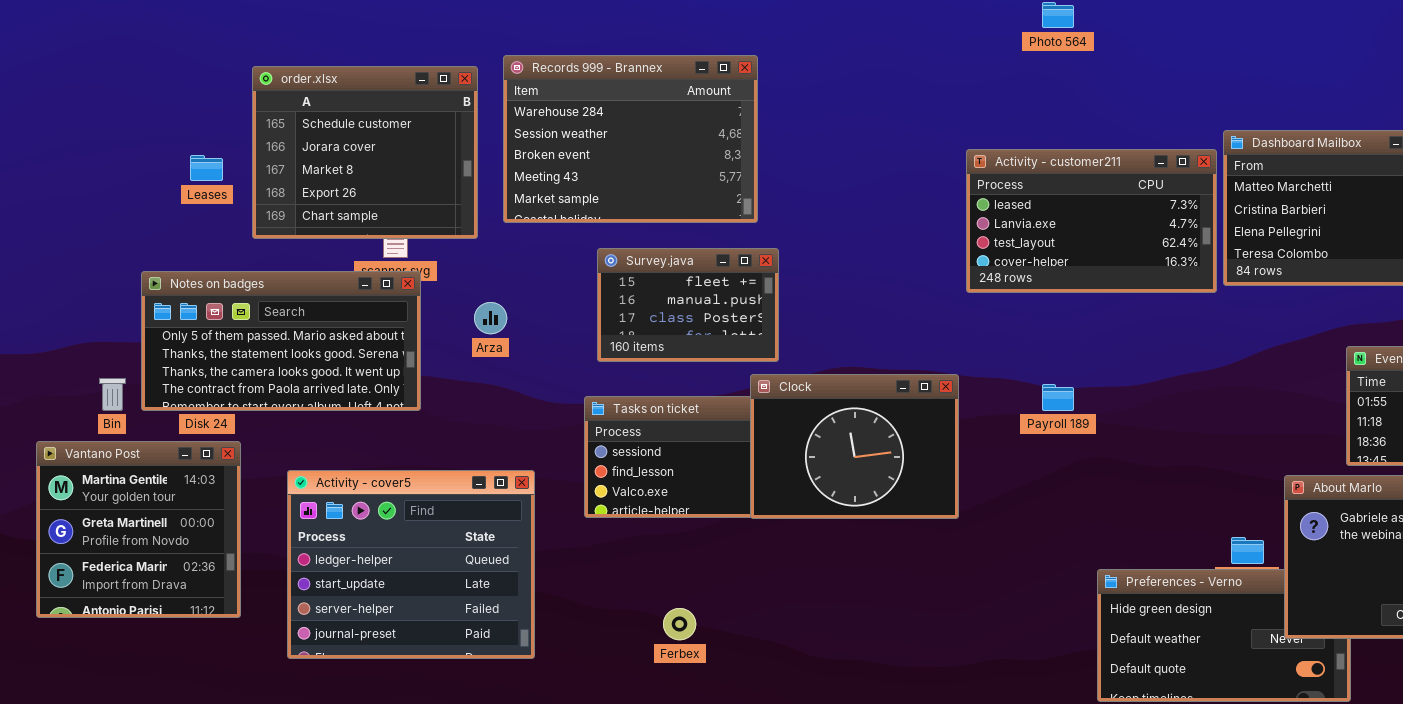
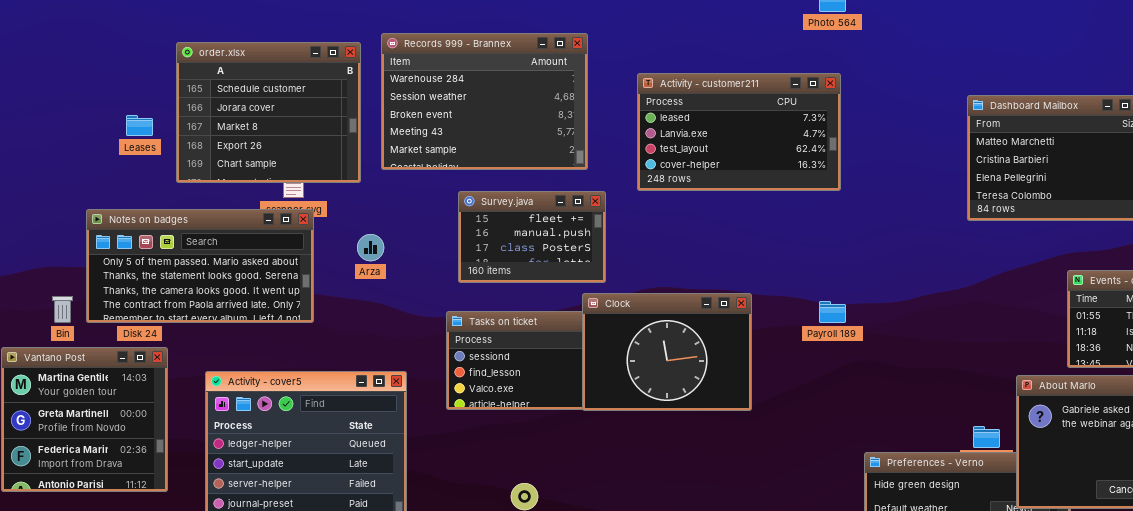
Activity - customer211: [966,149,1217,293] -> [637,73,841,191], moved

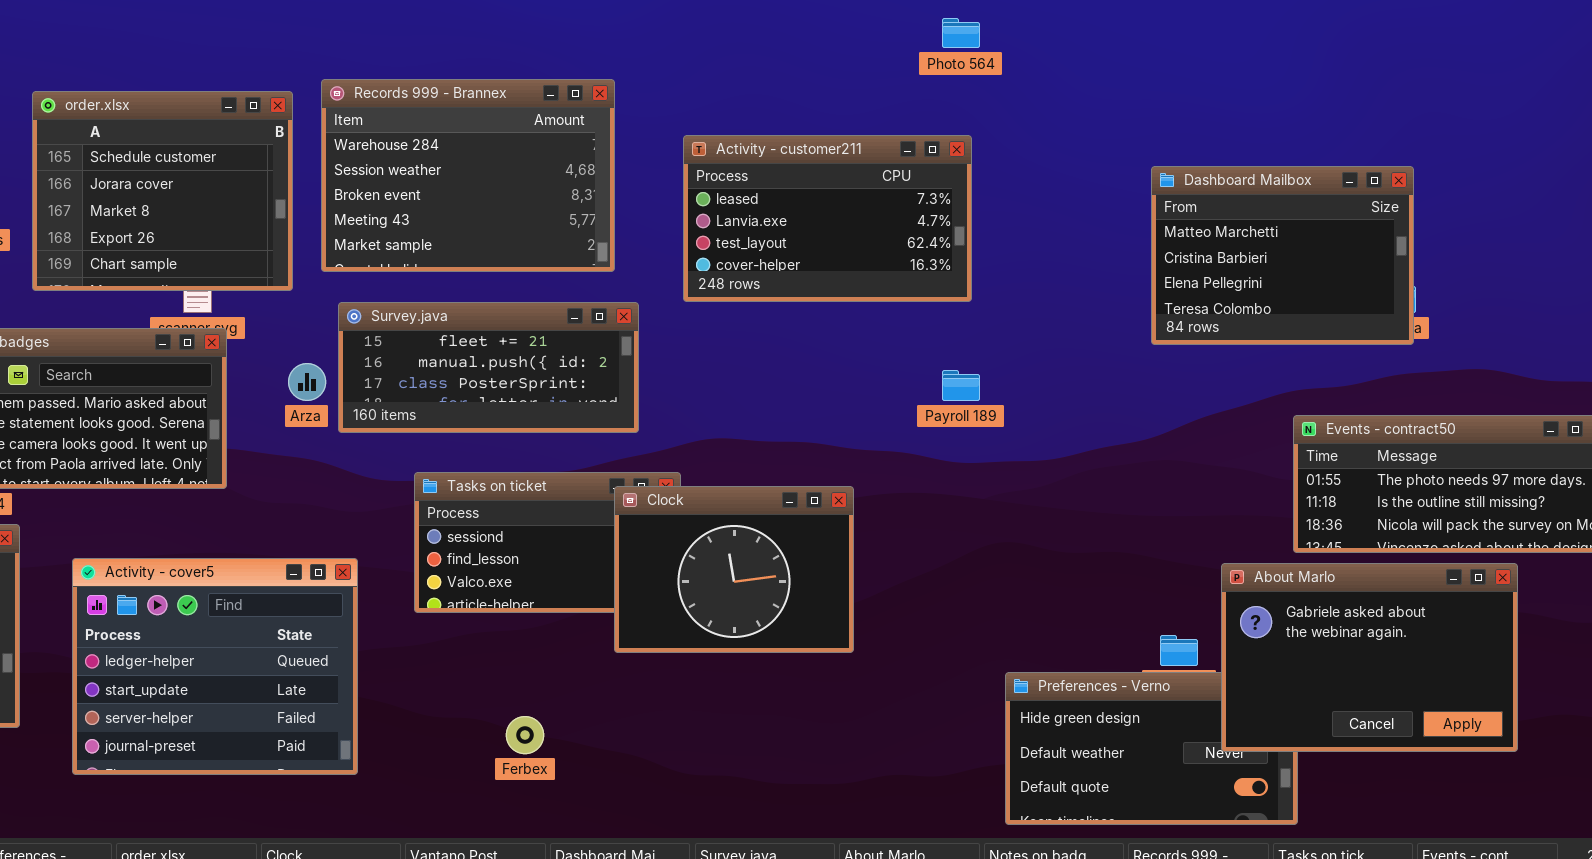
Survey.java: [458,191,606,283] -> [338,302,639,433], resized
Clock: [582,293,752,411] -> [614,486,854,653], moved
Payroll 189: [819,301,846,323] -> [942,370,980,401], moved

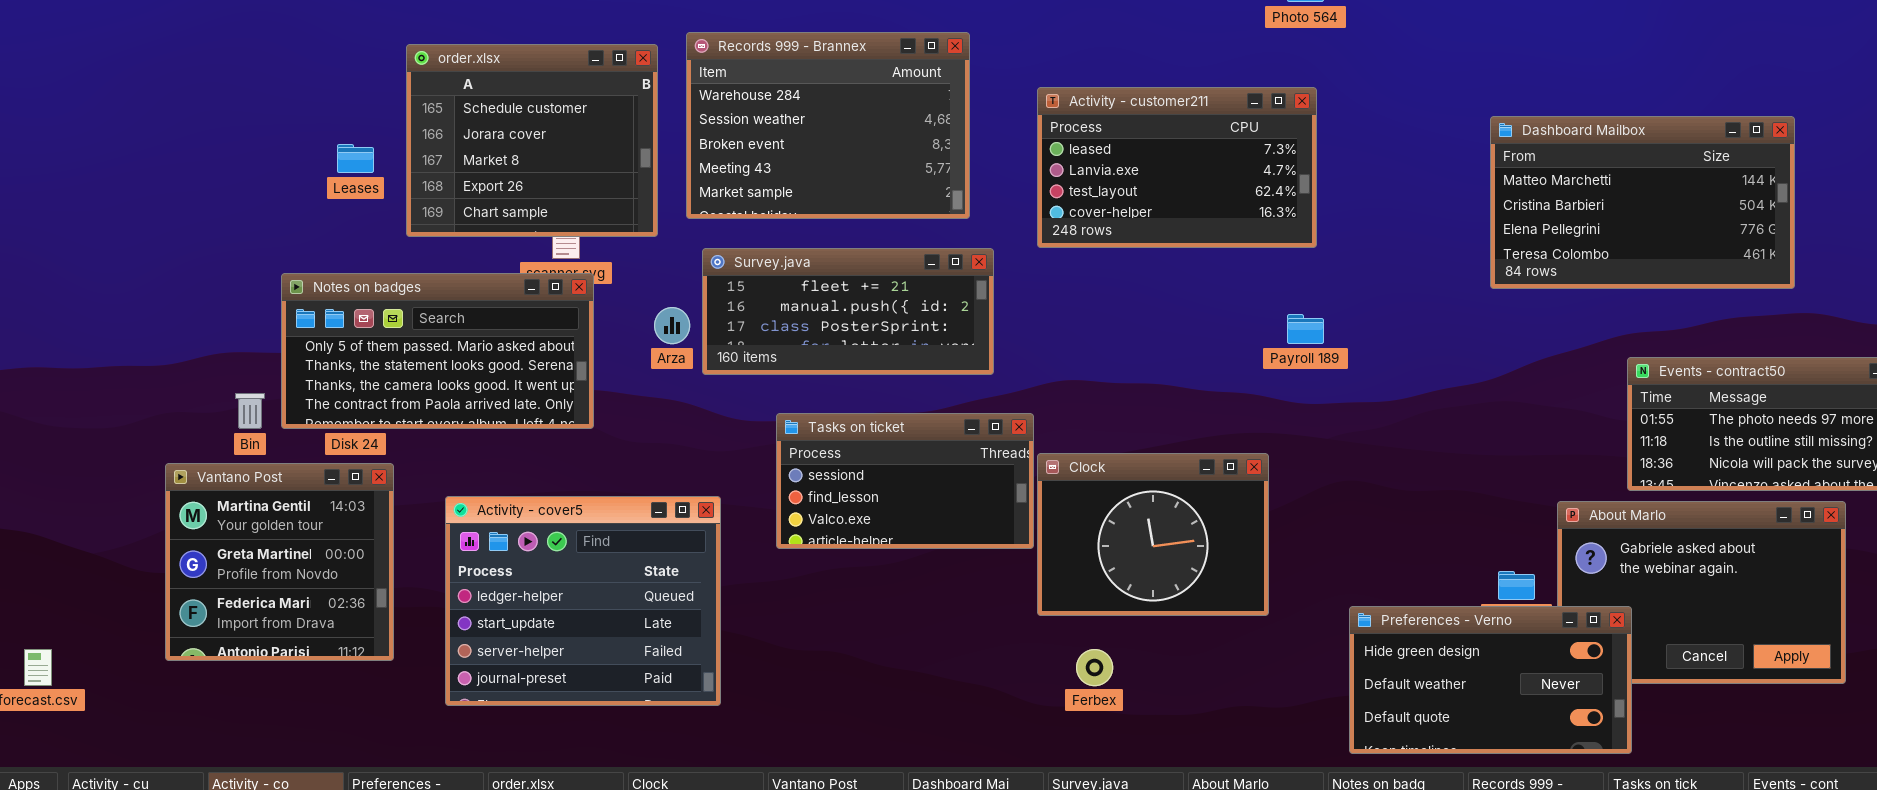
Dashboard Mailbox: [1151,166,1414,345] -> [1490,116,1795,289], resized
Clock: [614,486,854,653] -> [1037,453,1269,616], moved
Preferences - Verno: [1005,672,1298,825] -> [1349,606,1632,754], raised
Ferbex: [506,716,544,754] -> [1076,649,1113,686], moved

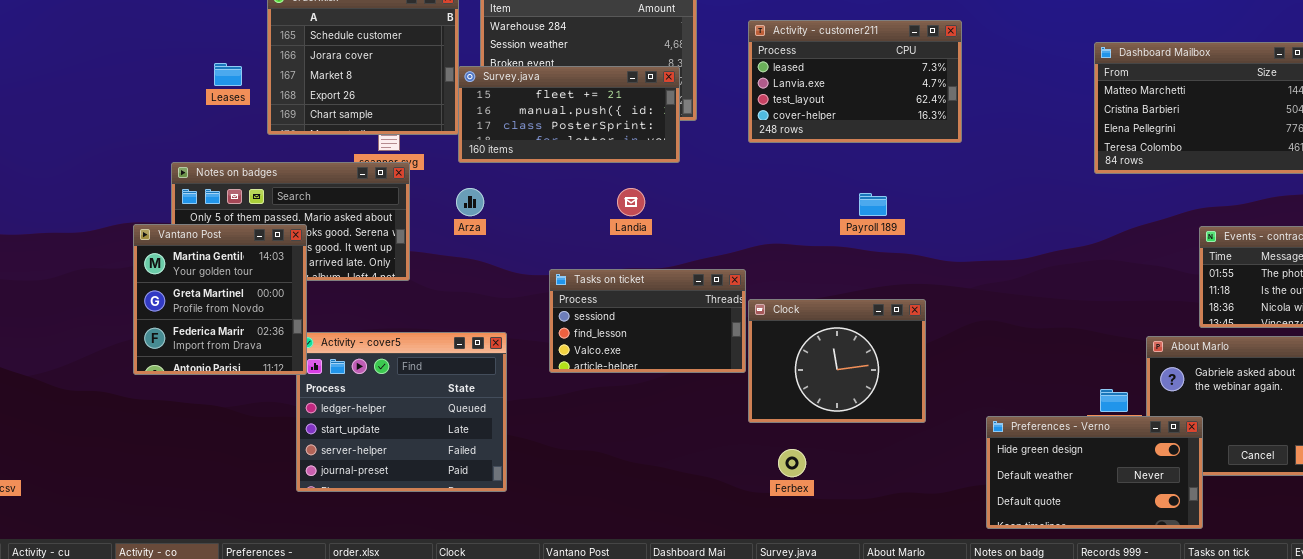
Survey.java: [702,248,994,375] -> [458,66,680,163], moved
Payroll 189: [1287,314,1324,344] -> [859,193,887,216], moved
Vantano Post: [165,463,394,661] -> [133,224,307,375], moved

